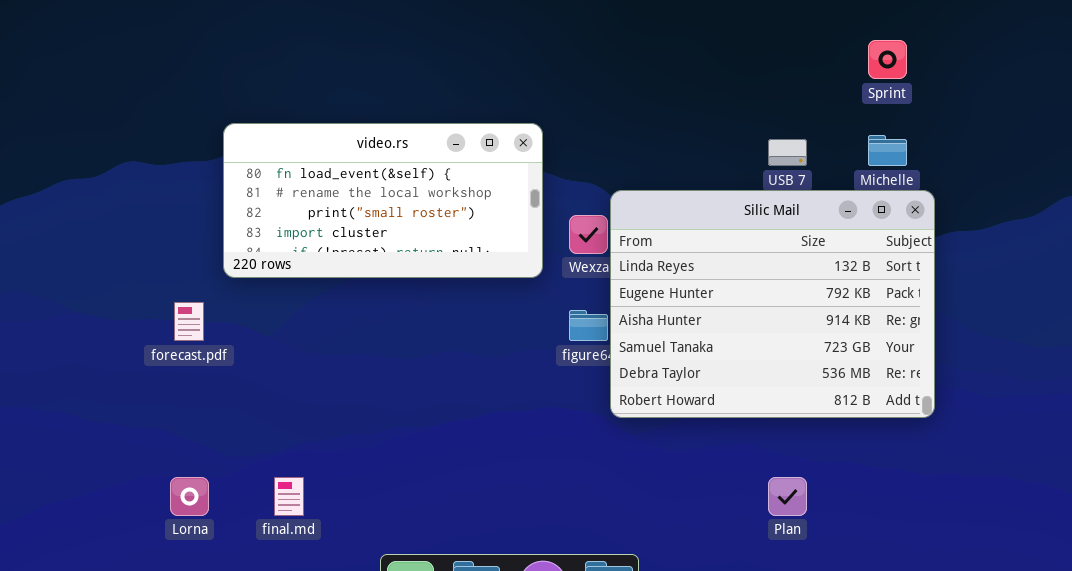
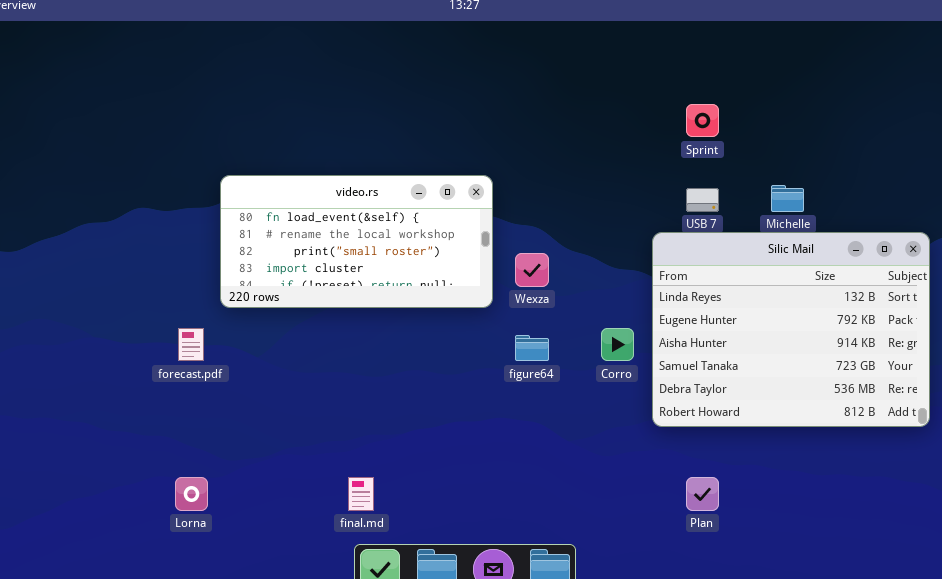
Sprint: [868,40,907,79] -> [686,104,719,137], moved
Silic Mail: [610,190,935,418] -> [652,232,930,427], moved
final.md: [274,477,304,516] -> [348,477,374,511], moved

